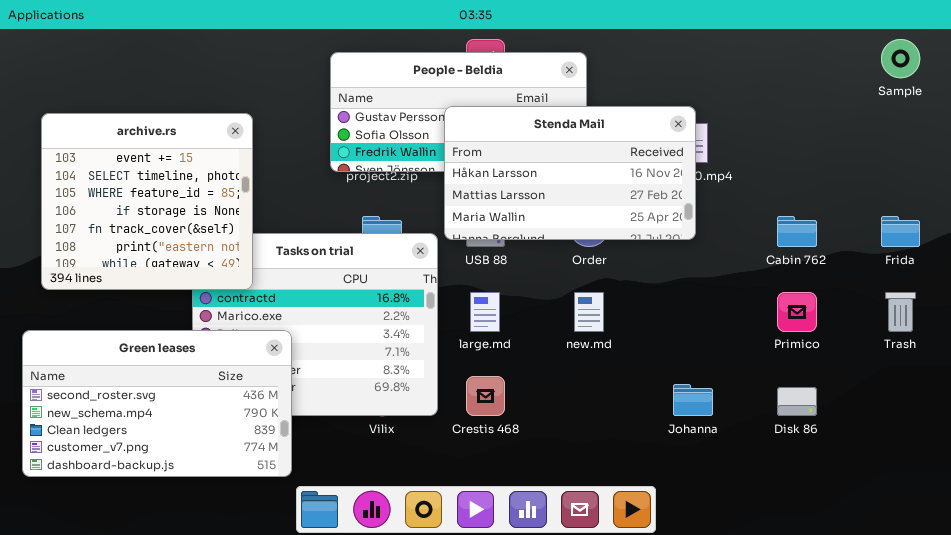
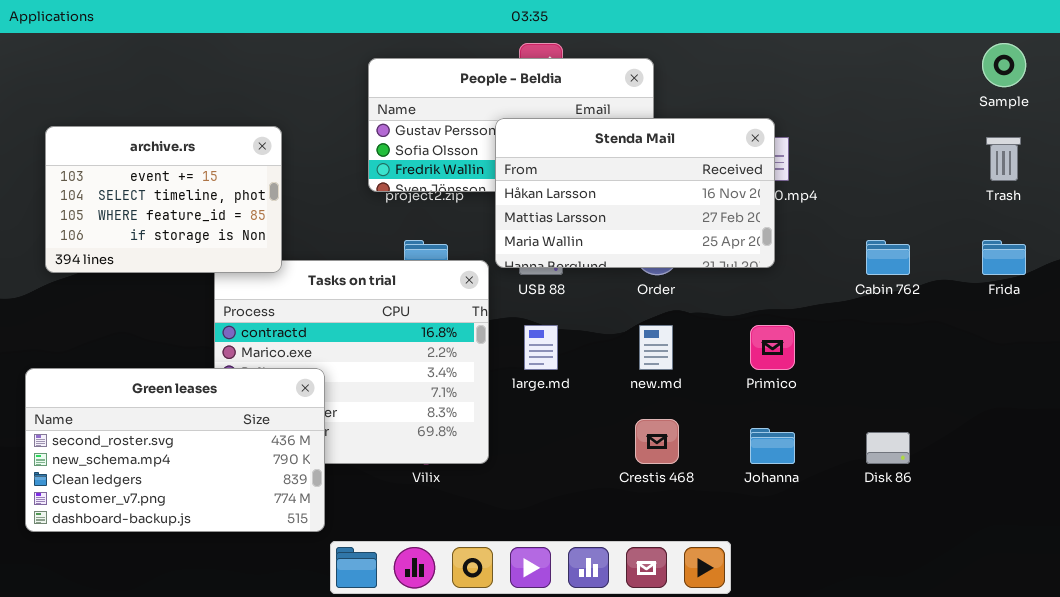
archive.rs: [41,113,253,290] -> [45,126,282,273], resized
Primico: [777,292,817,332] -> [750,325,795,370], moved
Trash: [885,292,916,332] -> [986,137,1021,181], moved
Crestis 468: [466,376,505,416] -> [635,419,679,464], moved

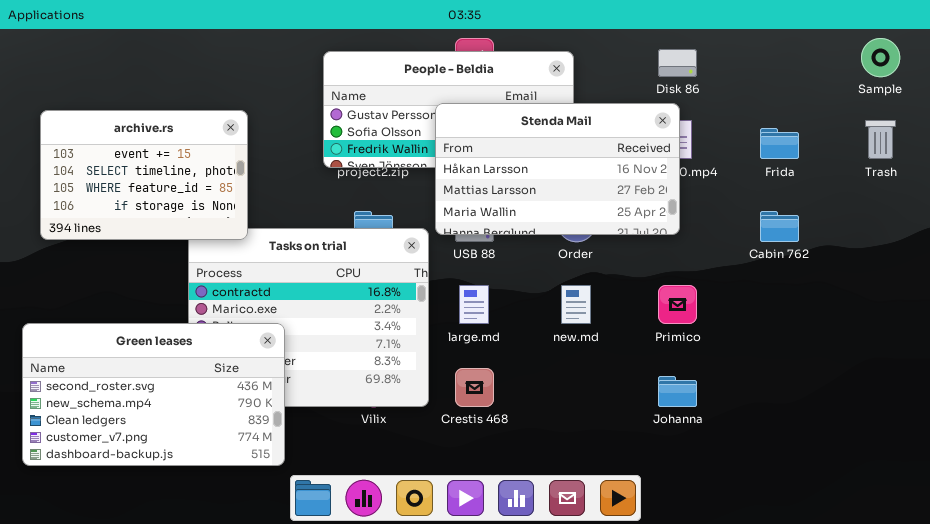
Frida: [982,240,1026,275] -> [760,128,799,159], moved
Crestis 468: [635,419,679,464] -> [455,368,494,407], moved
Disk 86: [866,432,910,464] -> [658,49,697,77], moved

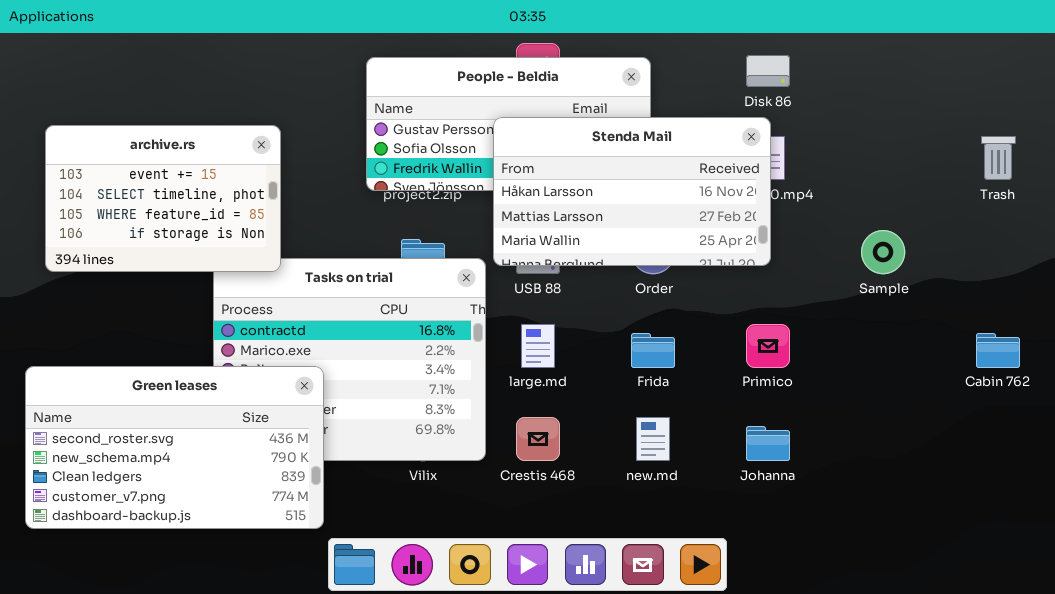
Sample: [861,38,900,77] -> [861,230,905,274], moved
Frida: [760,128,799,159] -> [631,333,675,368], moved
Cabin 762: [760,211,799,242] -> [976,333,1020,368], moved
new.md: [561,285,591,324] -> [636,417,670,461], moved

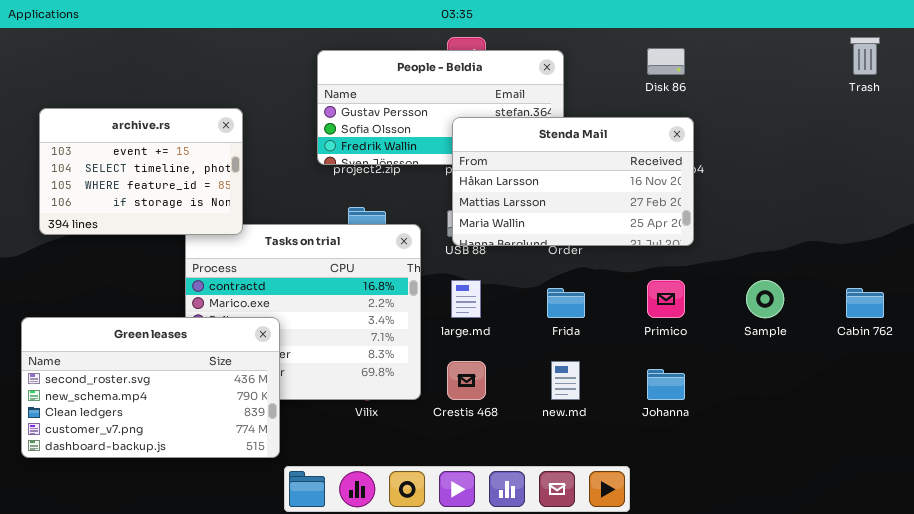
Stenda Mail: [493,117,771,266] -> [452,117,694,246], moved
Trash: [981,136,1016,180] -> [850,37,880,75], moved
Sample: [861,230,905,274] -> [746,280,784,318], moved

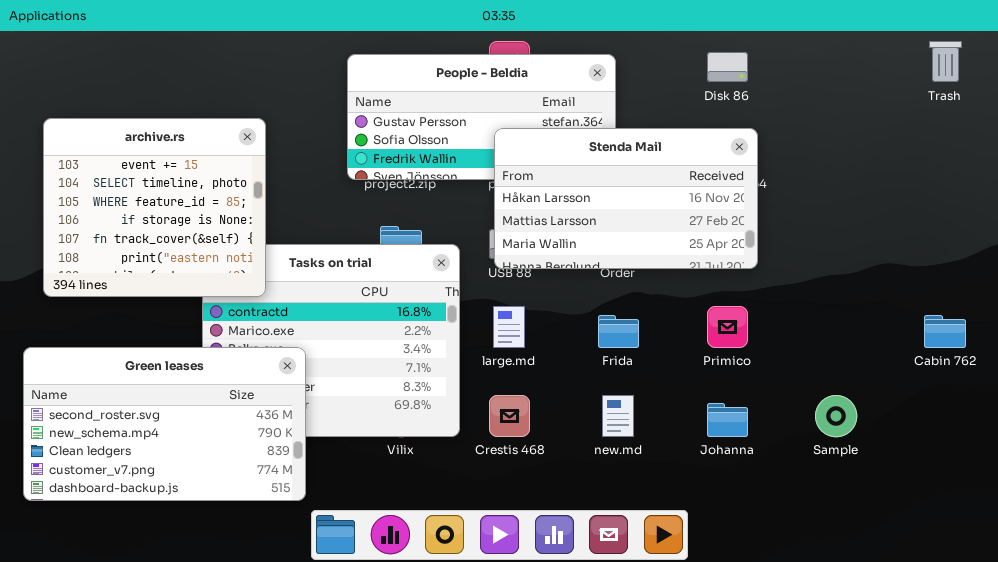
archive.rs: [39,108,243,235] -> [43,118,266,297], resized
Sample: [746,280,784,318] -> [815,395,857,437], moved

